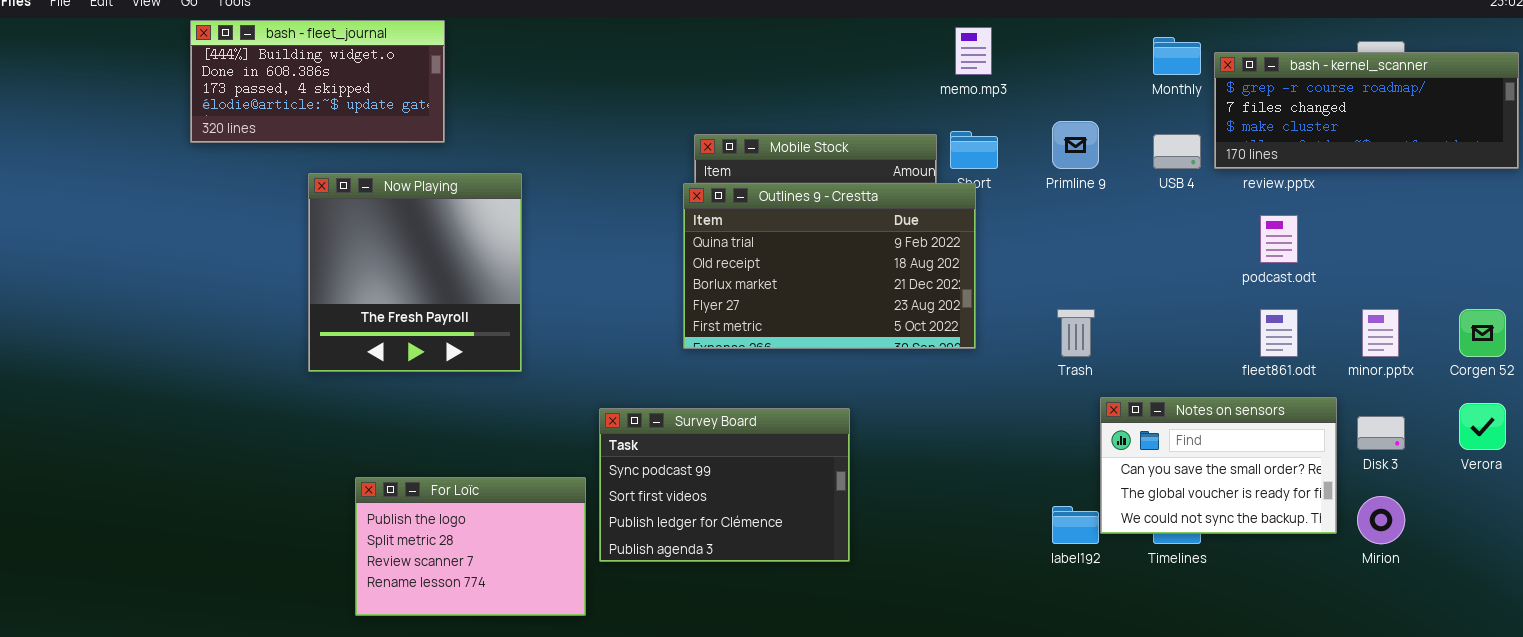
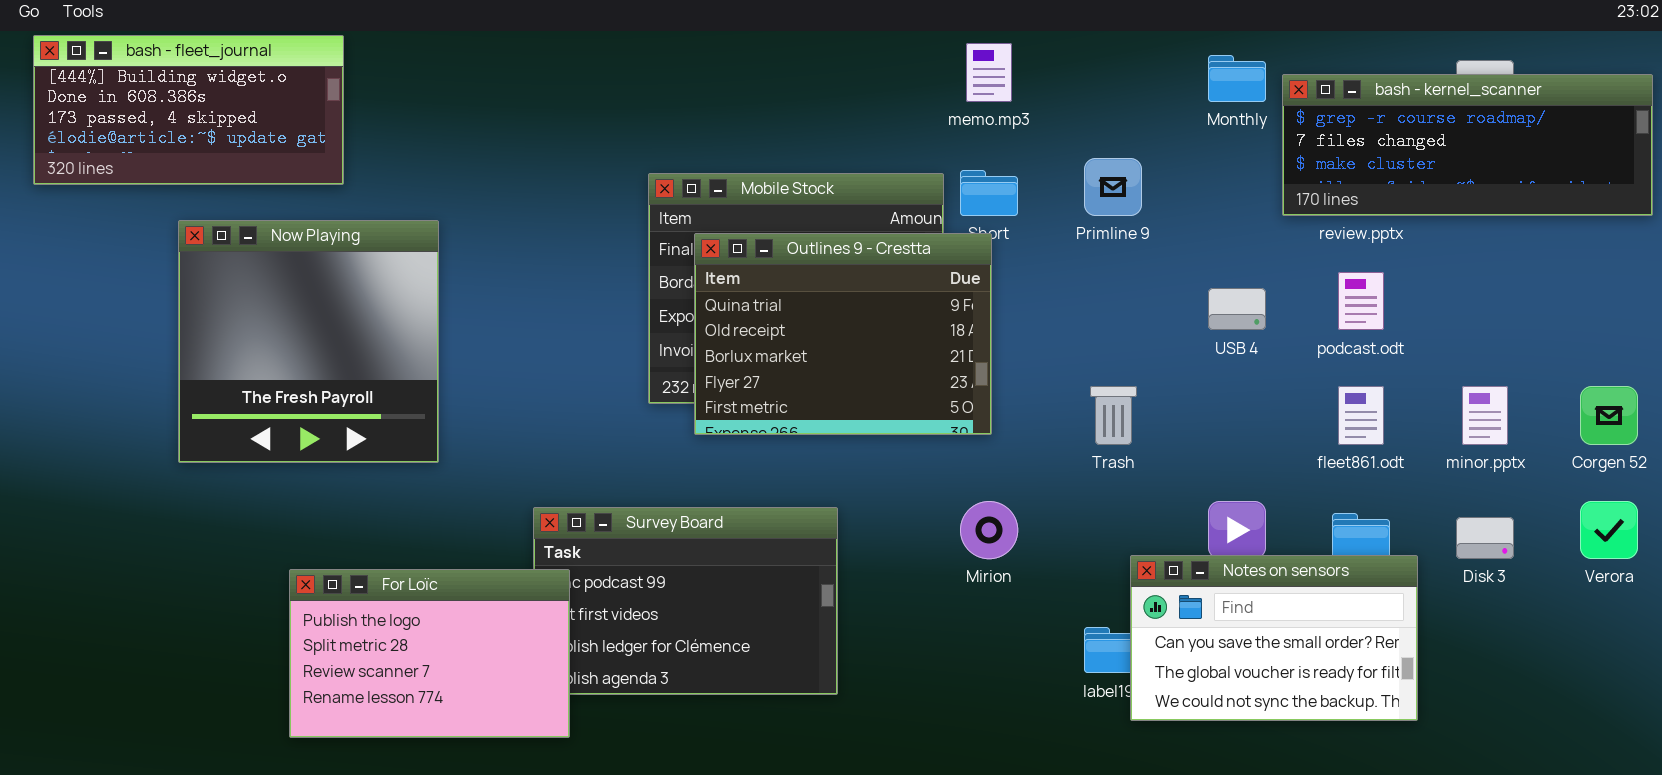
USB 4: [1153,134,1201,169] -> [1208,288,1266,330], moved
Outlines 9 - Crestta: [683,183,976,349] -> [694,233,992,435], resized
Notes on sensors: [1100,397,1337,534] -> [1130,555,1418,721], moved
For Loïc: [355,477,586,616] -> [289,569,570,738], moved
Mirion: [1357,496,1405,544] -> [960,501,1018,559], moved

